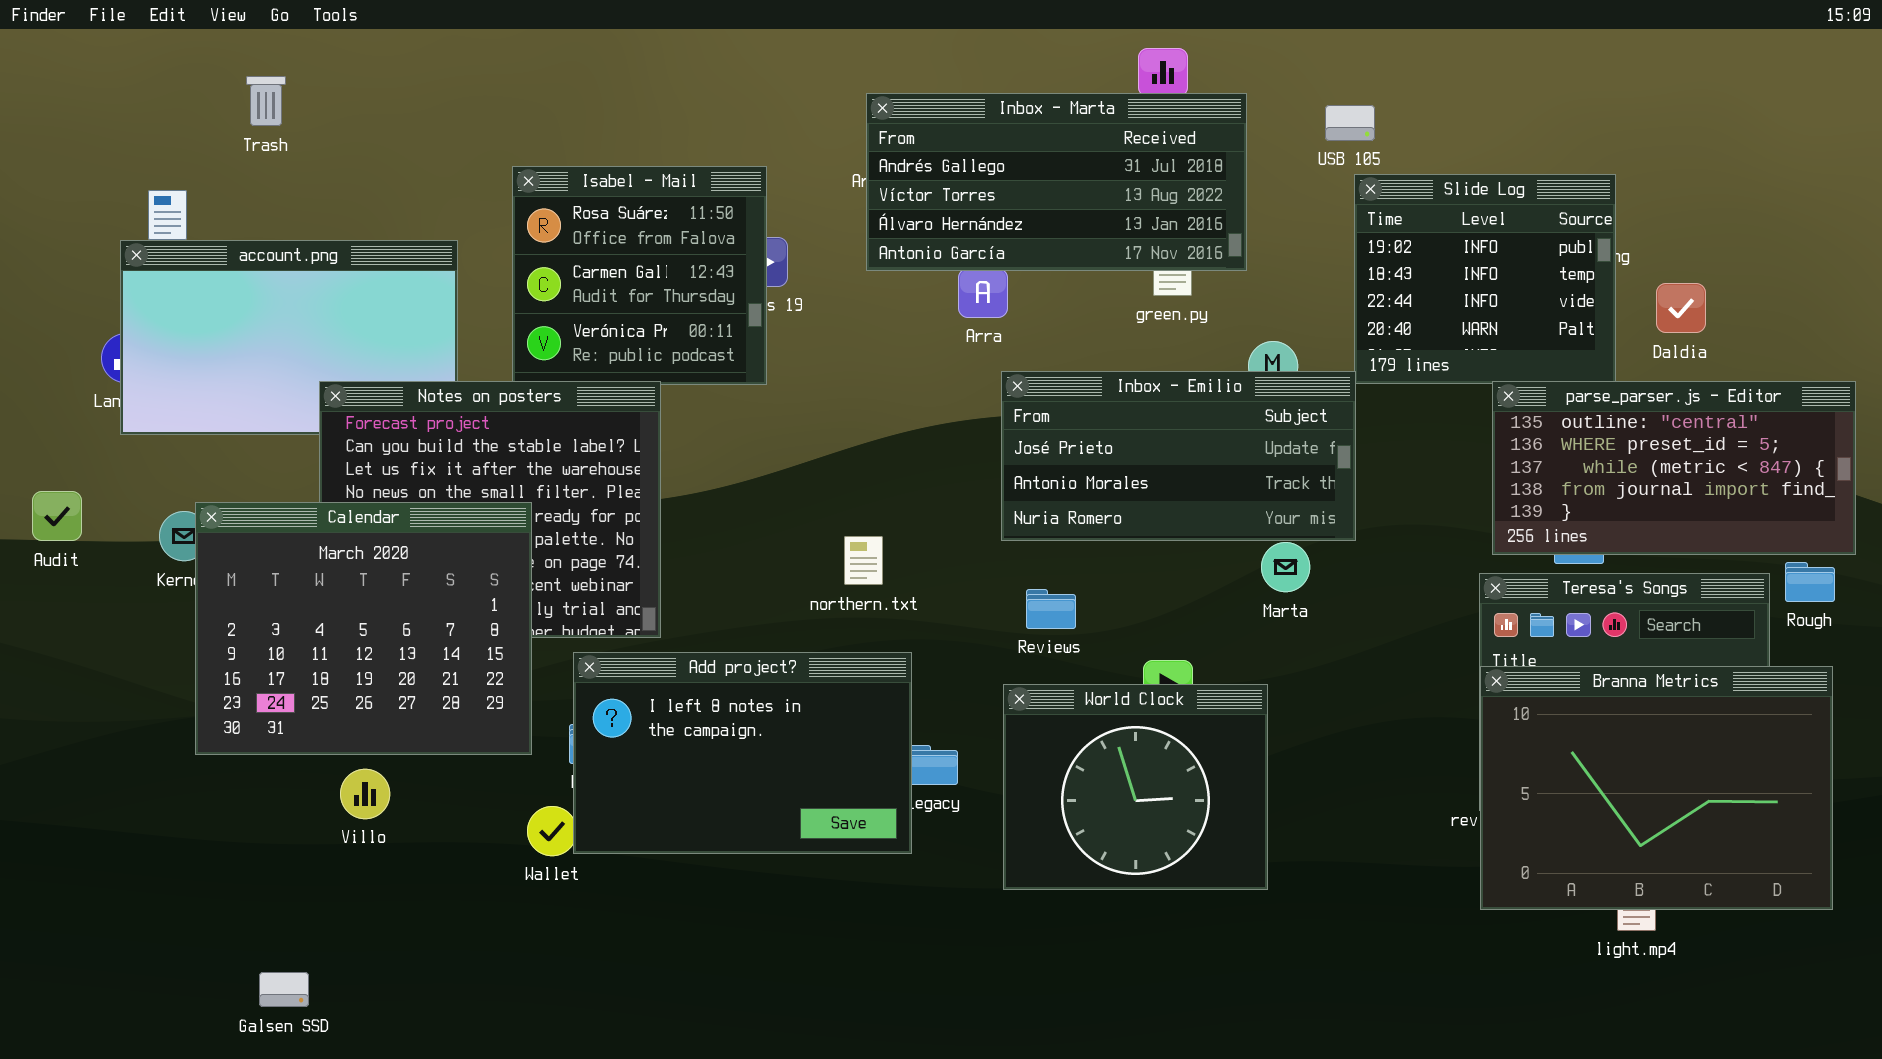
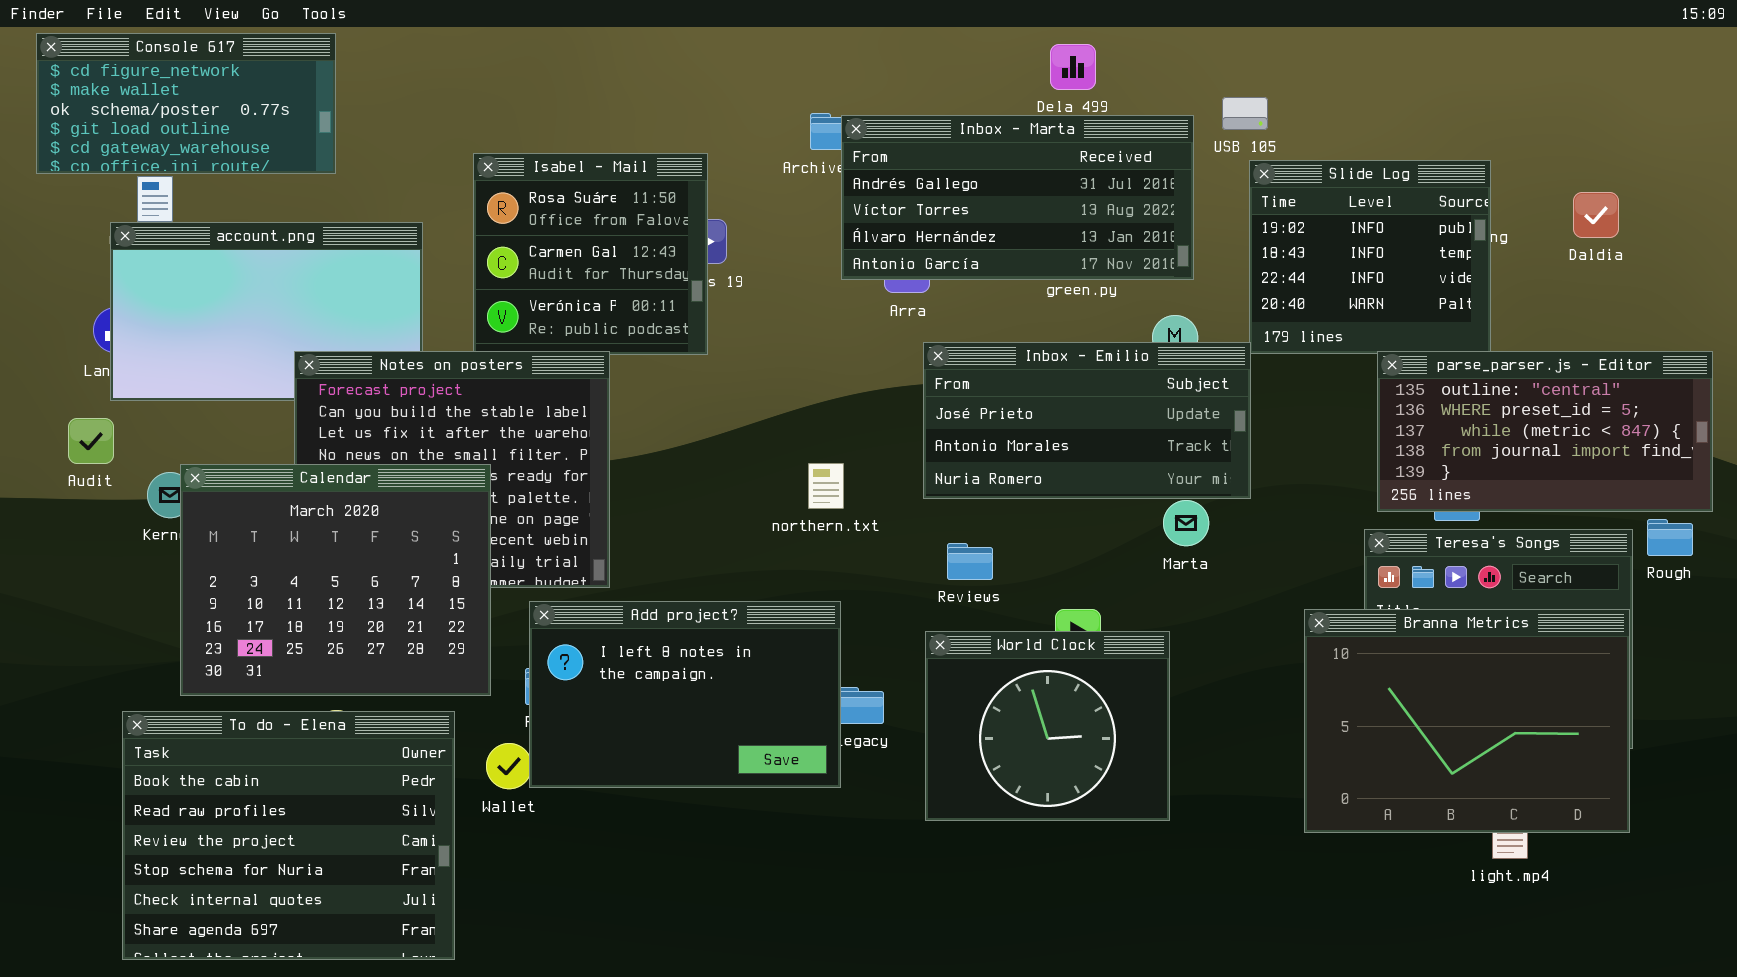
Console 617: none -> [36,33,336,174], opened
Inbox - Marta: [866,93,1247,271] -> [841,115,1194,280], moved
Daldia: [1656,283,1706,333] -> [1573,192,1619,238], moved
Audit: [32,491,82,541] -> [68,418,114,464], moved
northern.txt: [844,536,883,585] -> [808,463,844,509], moved
Branna Metrics: [1480,666,1833,910] -> [1304,609,1630,833], moved
To do - Elena: none -> [122,711,455,960], opened

